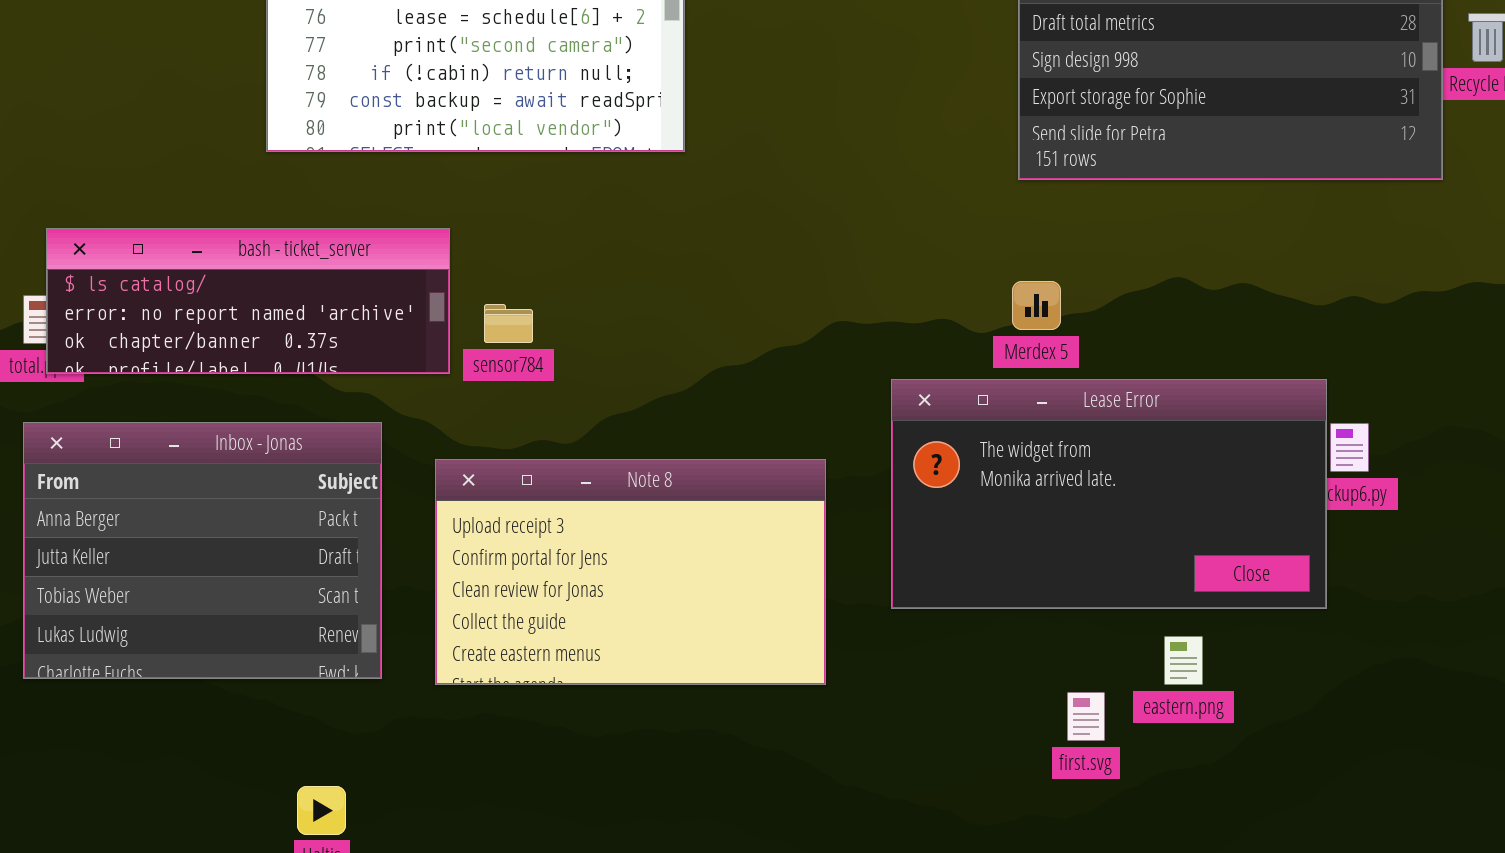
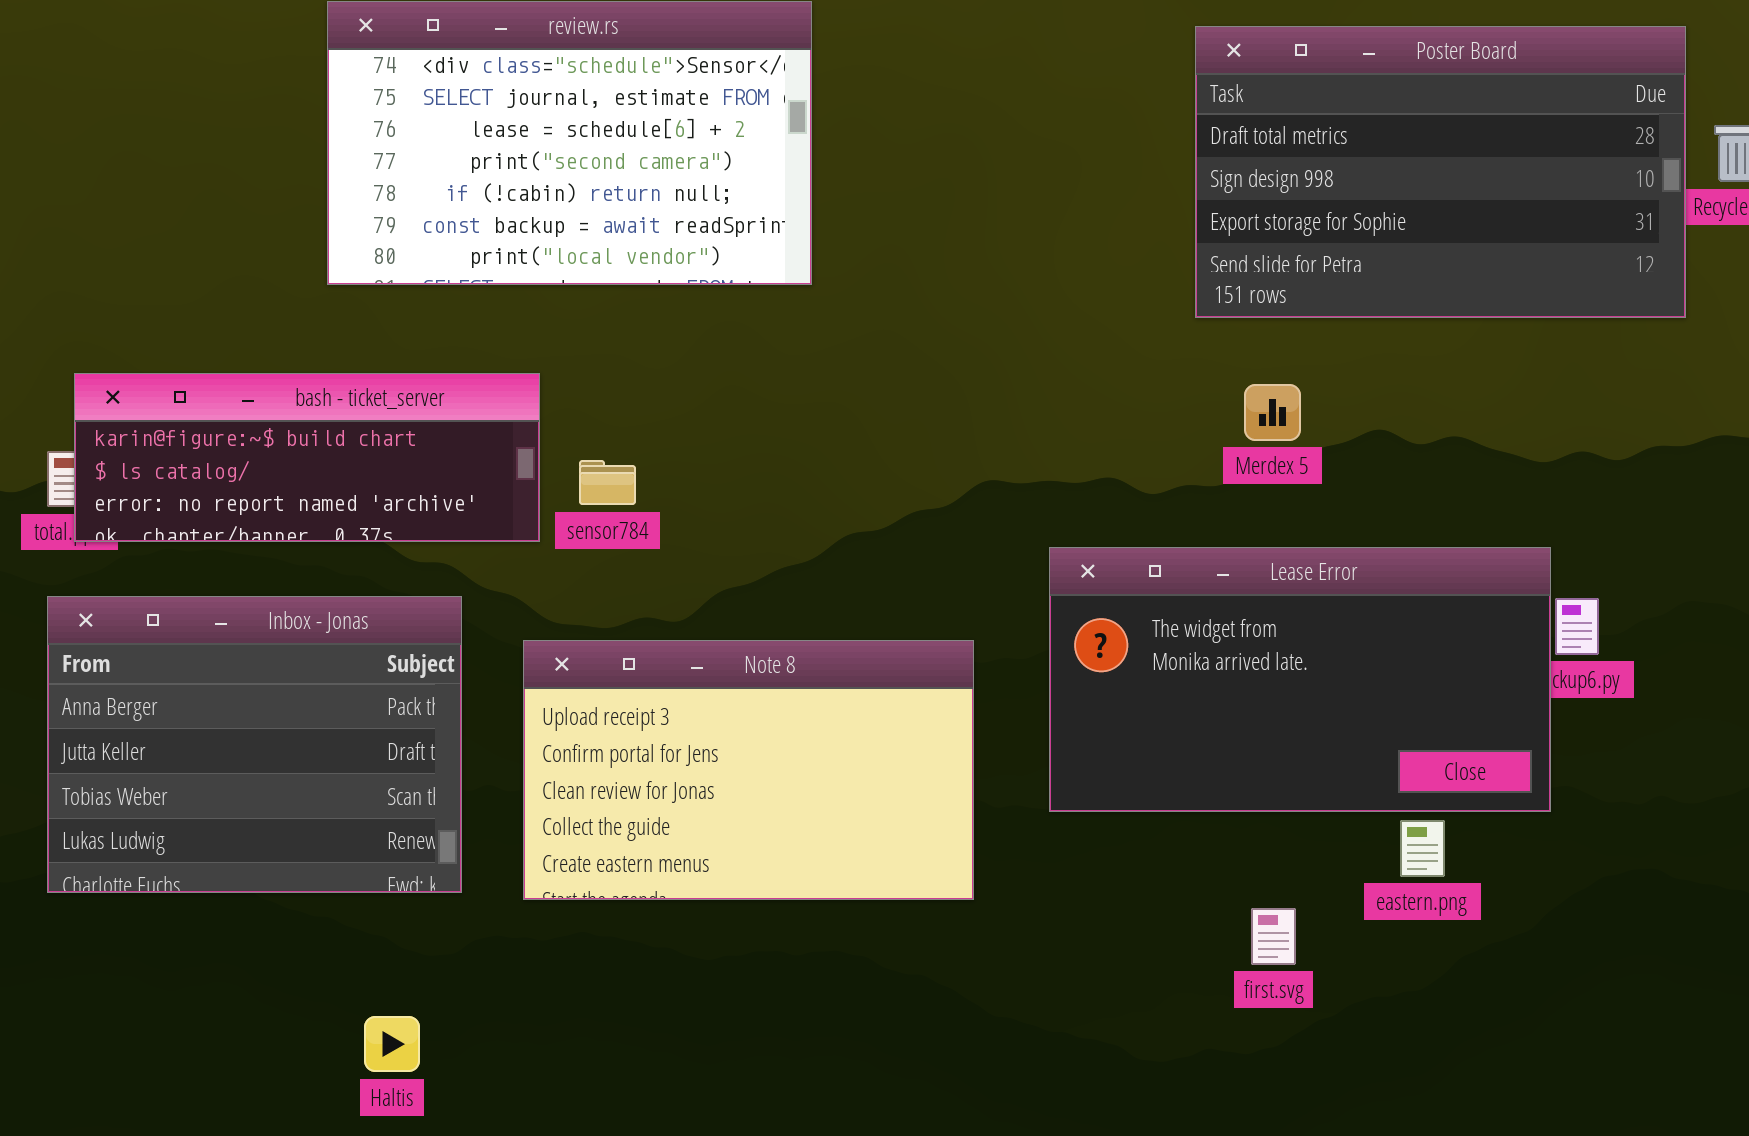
bash - ticket_server: [46,228,450,374] -> [74,373,540,542], scrolled up 1 row
Merdex 5: [1012,281,1061,330] -> [1244,384,1301,441], moved
eastern.png: [1164,636,1203,685] -> [1400,820,1445,877], moved

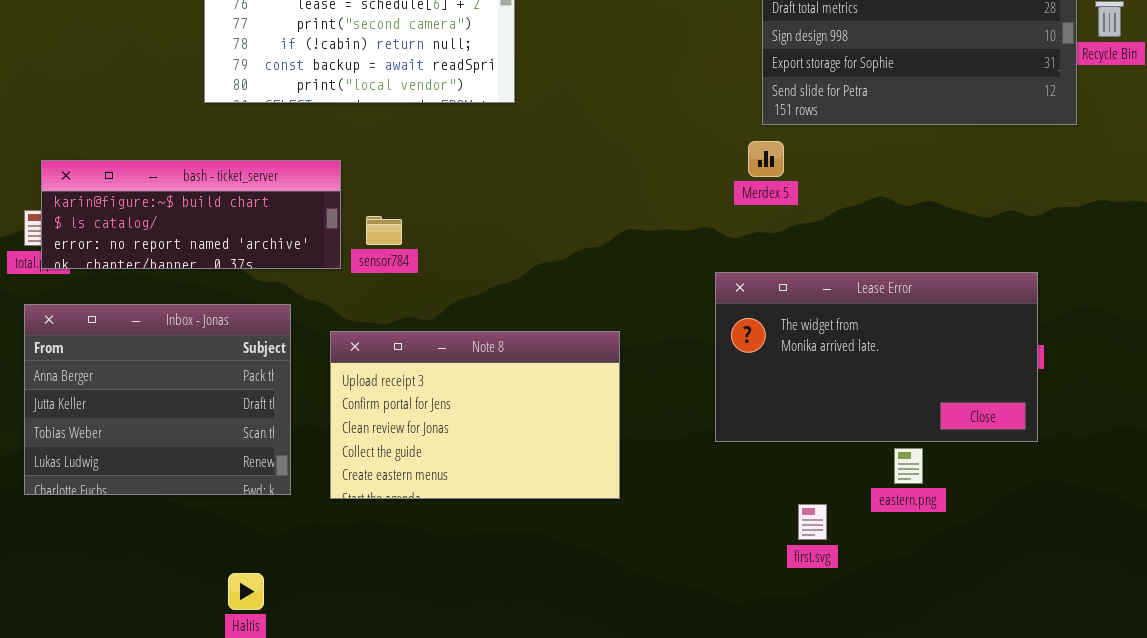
Merdex 5: [1244,384,1301,441] -> [748,141,784,177], moved
Lease Error: [1049,547,1551,812] -> [715,272,1038,442], moved

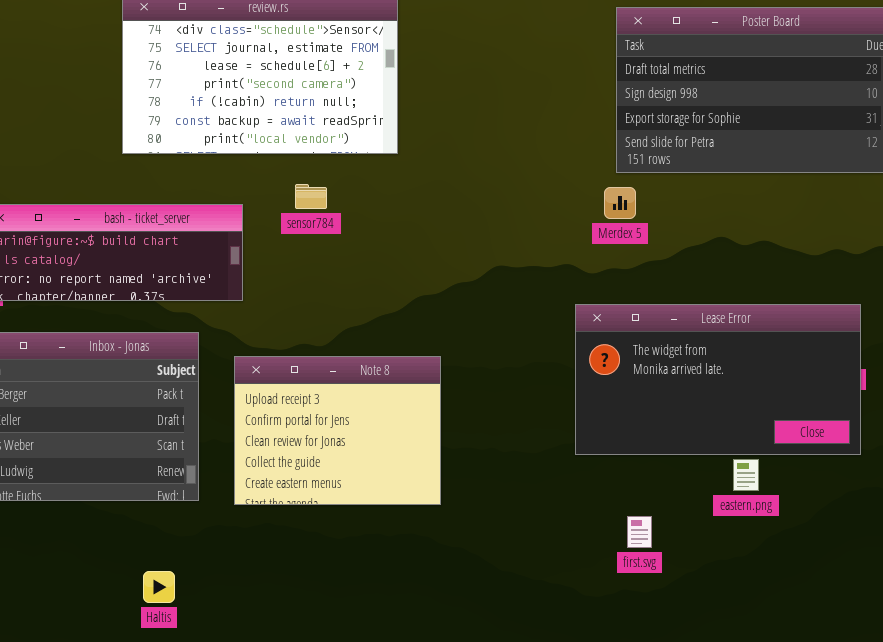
sensor784: [366,216,402,245] -> [295,184,327,209], moved
Note 8: [330,331,620,499] -> [234,356,441,505], resized
first.svg: [798,504,827,540] -> [627,516,652,548], moved

